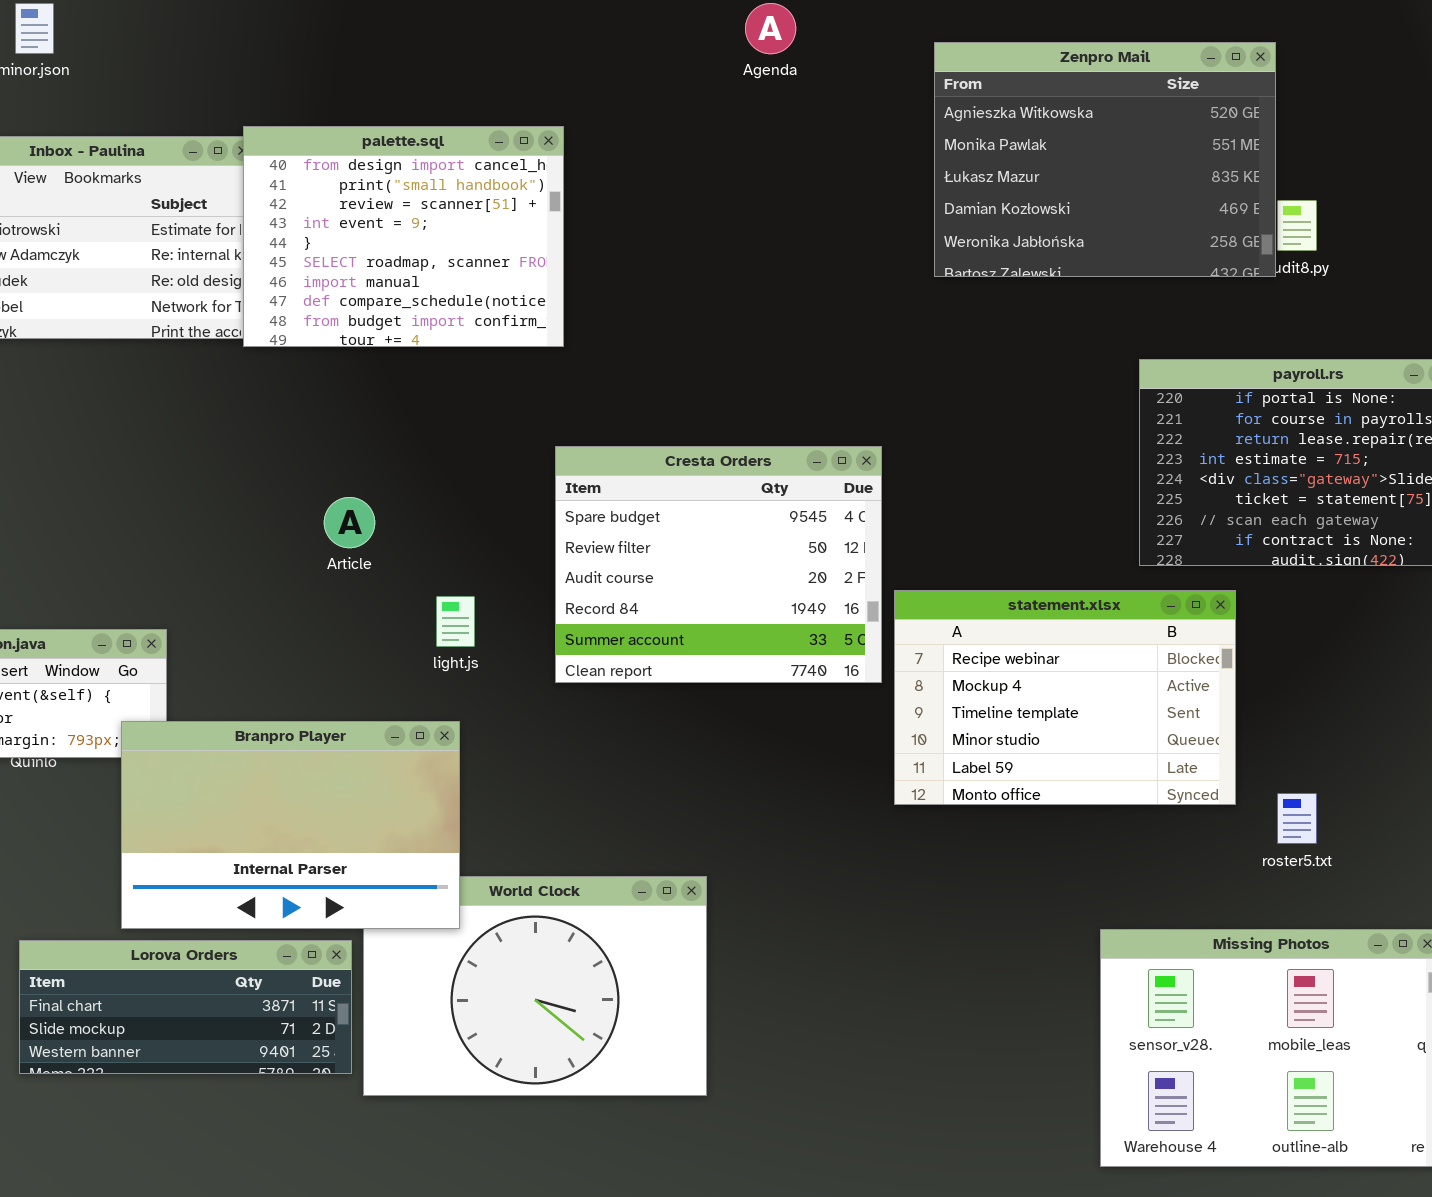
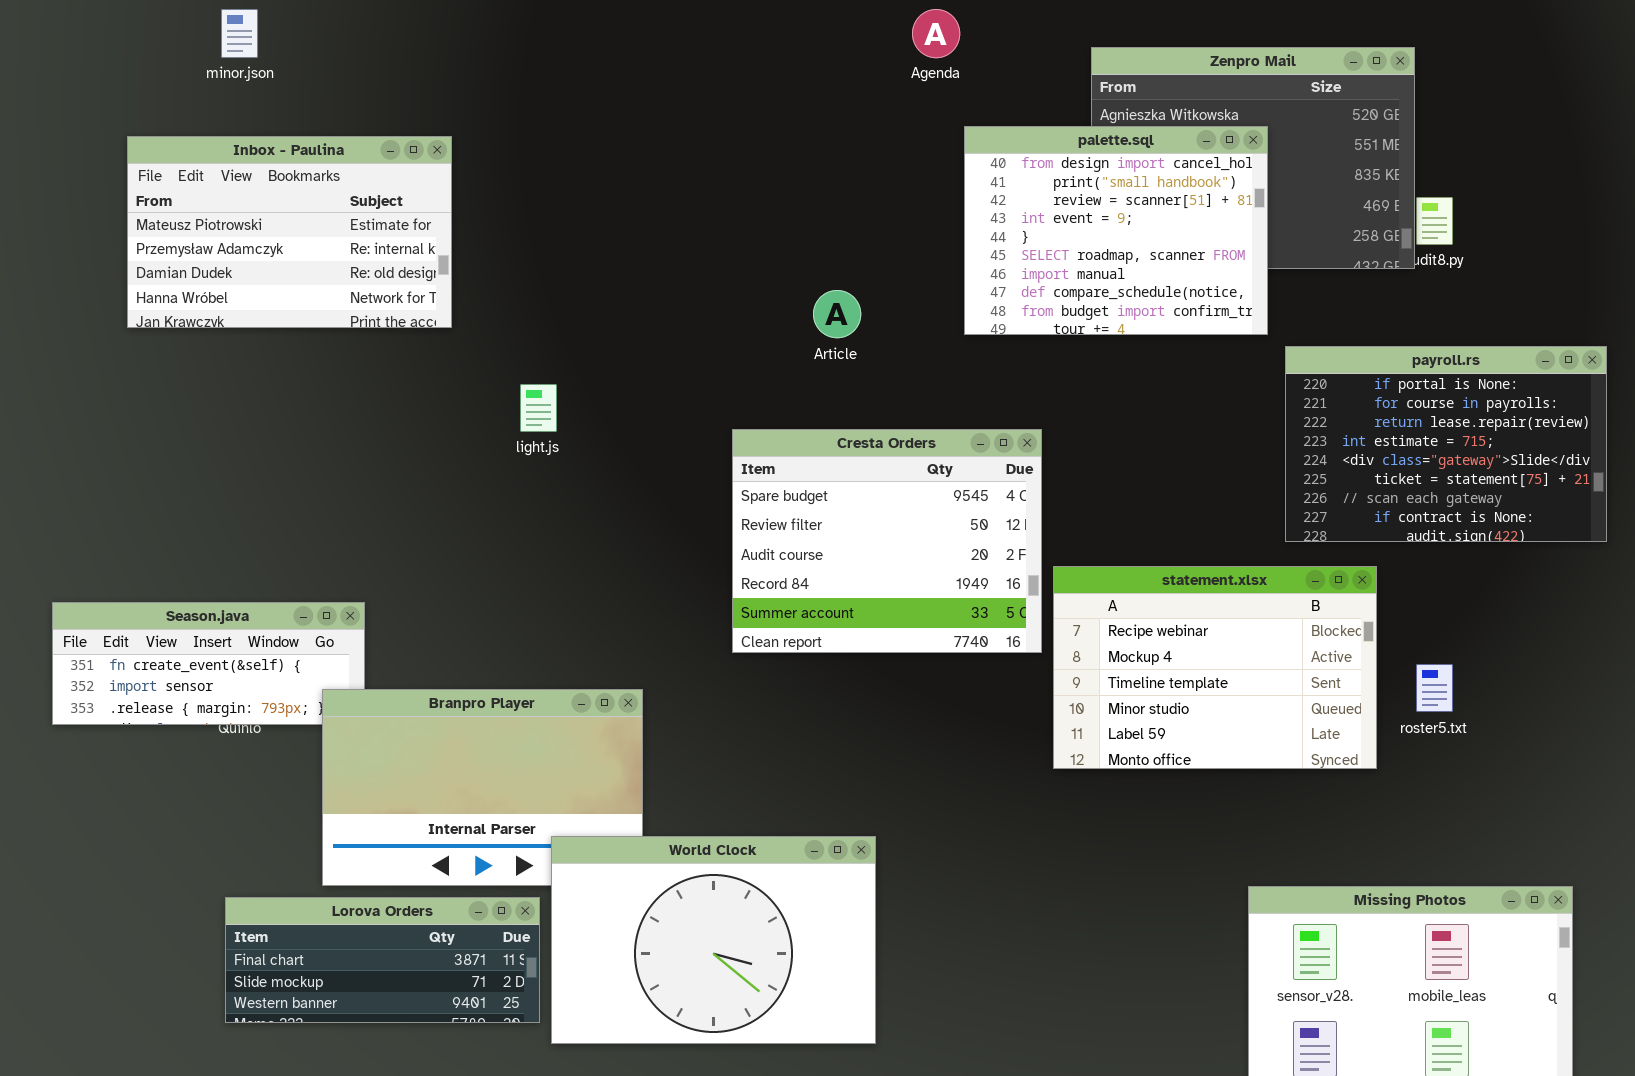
palette.sql: [243,126,564,347] -> [964,126,1268,335], moved
Article: [324,497,375,548] -> [813,290,861,338], moved
light.js: [436,596,475,647] -> [520,384,557,432], moved
roster5.txt: [1277,793,1317,844] -> [1416,664,1453,712], moved
World Clock: [363,876,707,1096] -> [551,836,876,1044], raised

